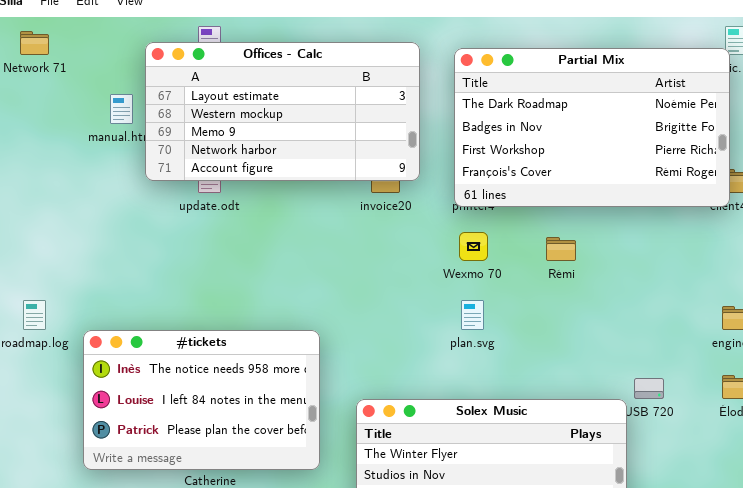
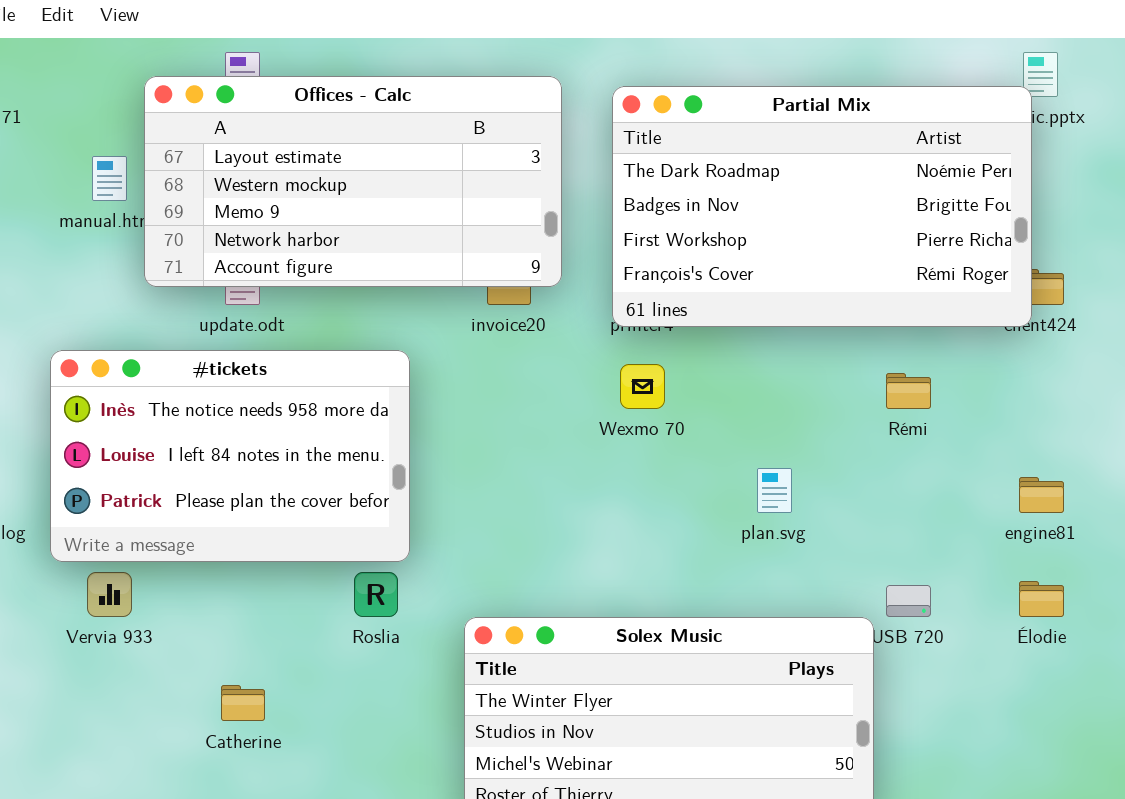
Rémi: [546,237,576,261] -> [886,373,931,409], moved
plan.svg: [461,300,484,330] -> [757,468,792,513], moved
#tickets: [83,330,320,470] -> [50,350,410,562], moved

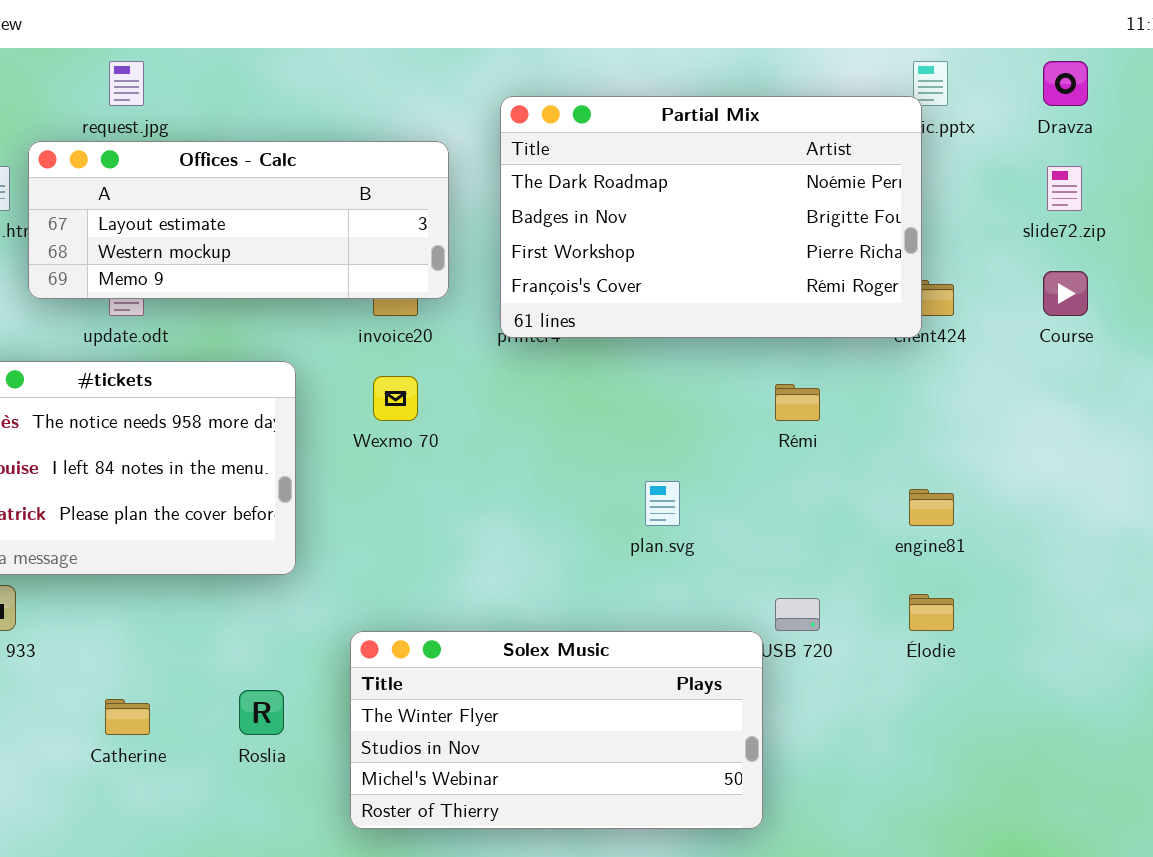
Offices - Calc: [144,76,562,287] -> [28,141,449,299], resized
Wexmo 70: [620,364,665,409] -> [373,376,418,421], moved
Roslia: [354,572,398,617] -> [239,690,284,735], moved

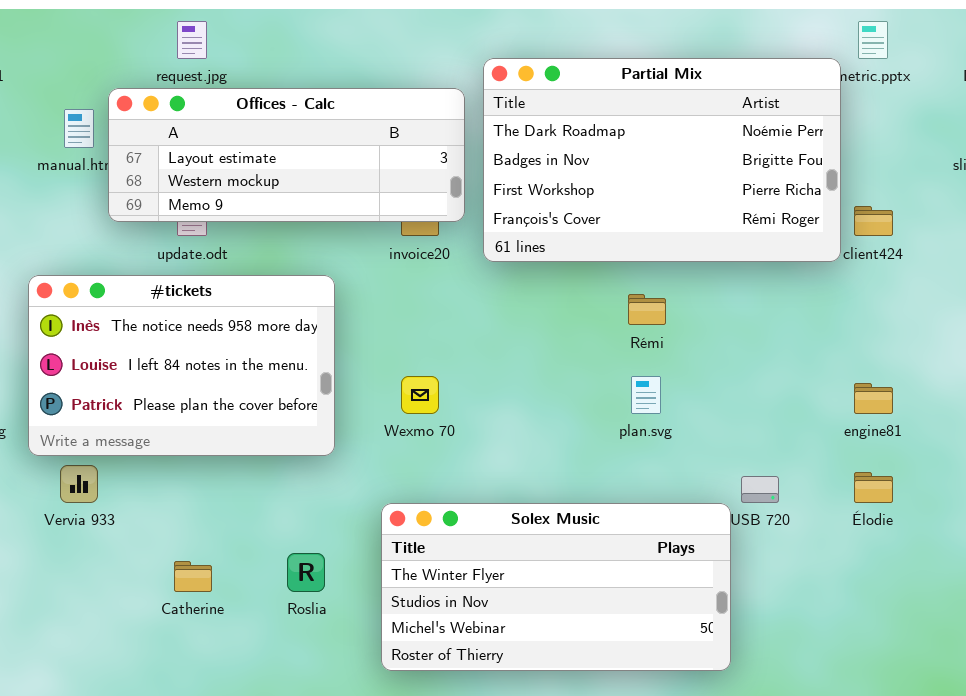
Partial Mix: [500,96,922,338] -> [483,58,841,262], moved
Wexmo 70: [373,376,418,421] -> [401,376,439,414], moved
Rémi: [775,384,820,421] -> [628,294,666,325], moved

